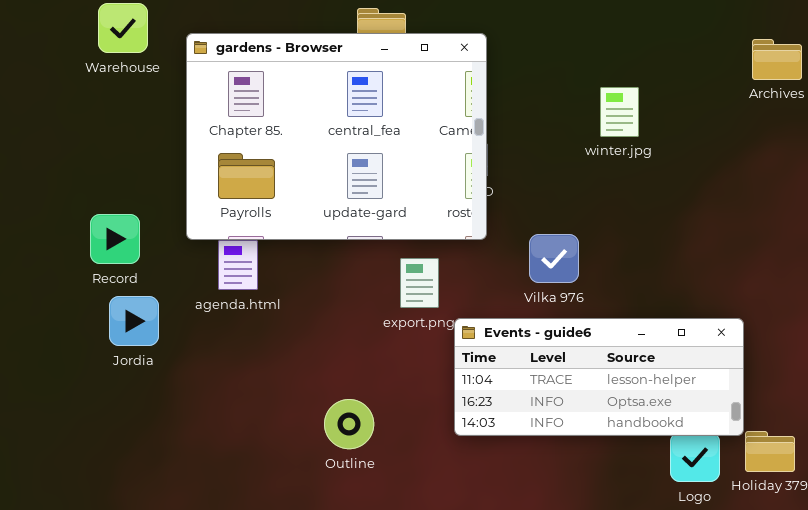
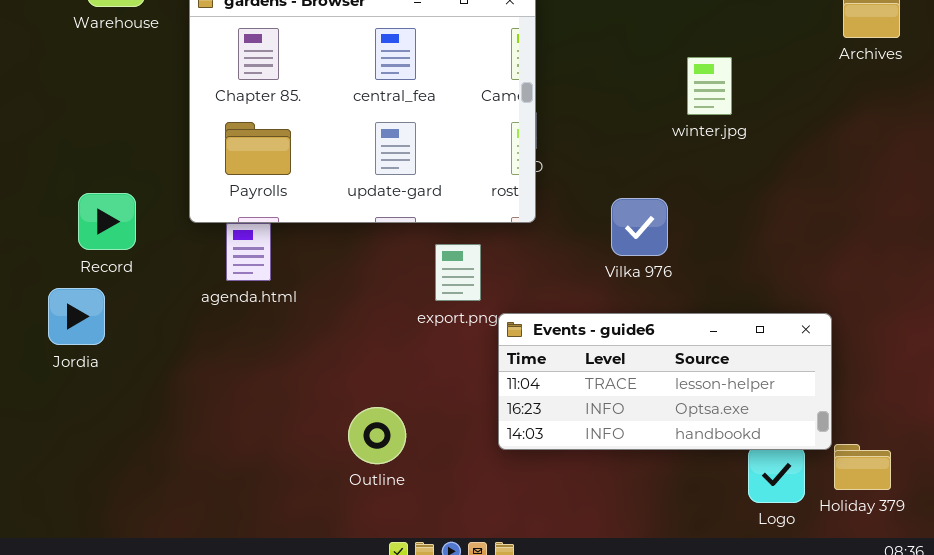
winter.jpg: [600,87,639,137] -> [687,57,732,115], moved
Vilka 976: [529,234,579,283] -> [611,198,668,256], moved
Jordia: [109,296,159,346] -> [48,288,105,345], moved

